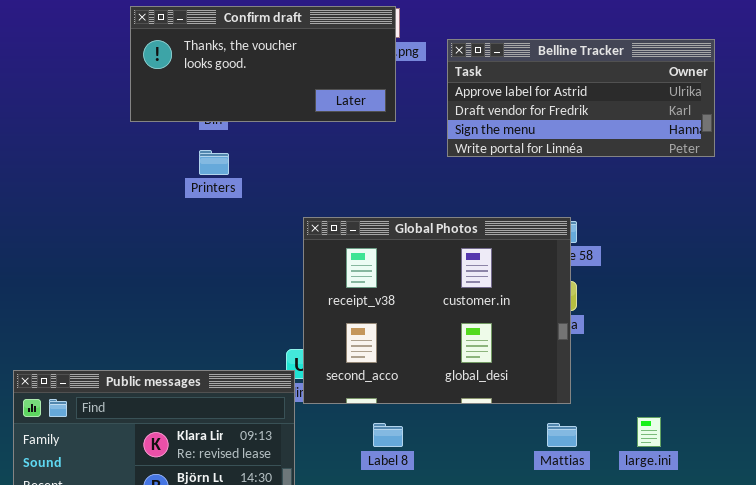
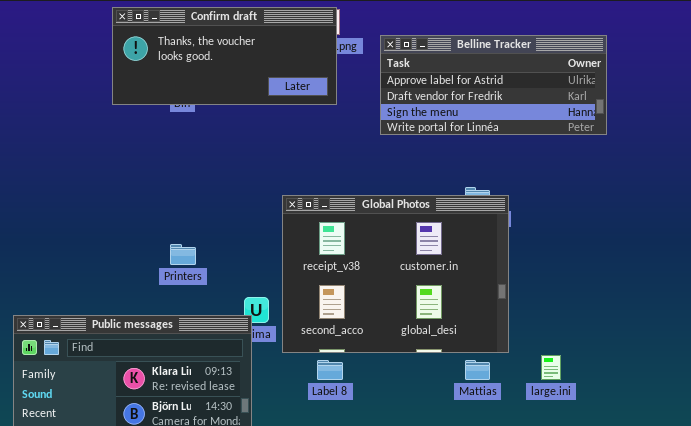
Printers: [199,150,229,175] -> [170,244,196,265], moved
Global Photos: [303,217,571,404] -> [282,195,509,353], moved

